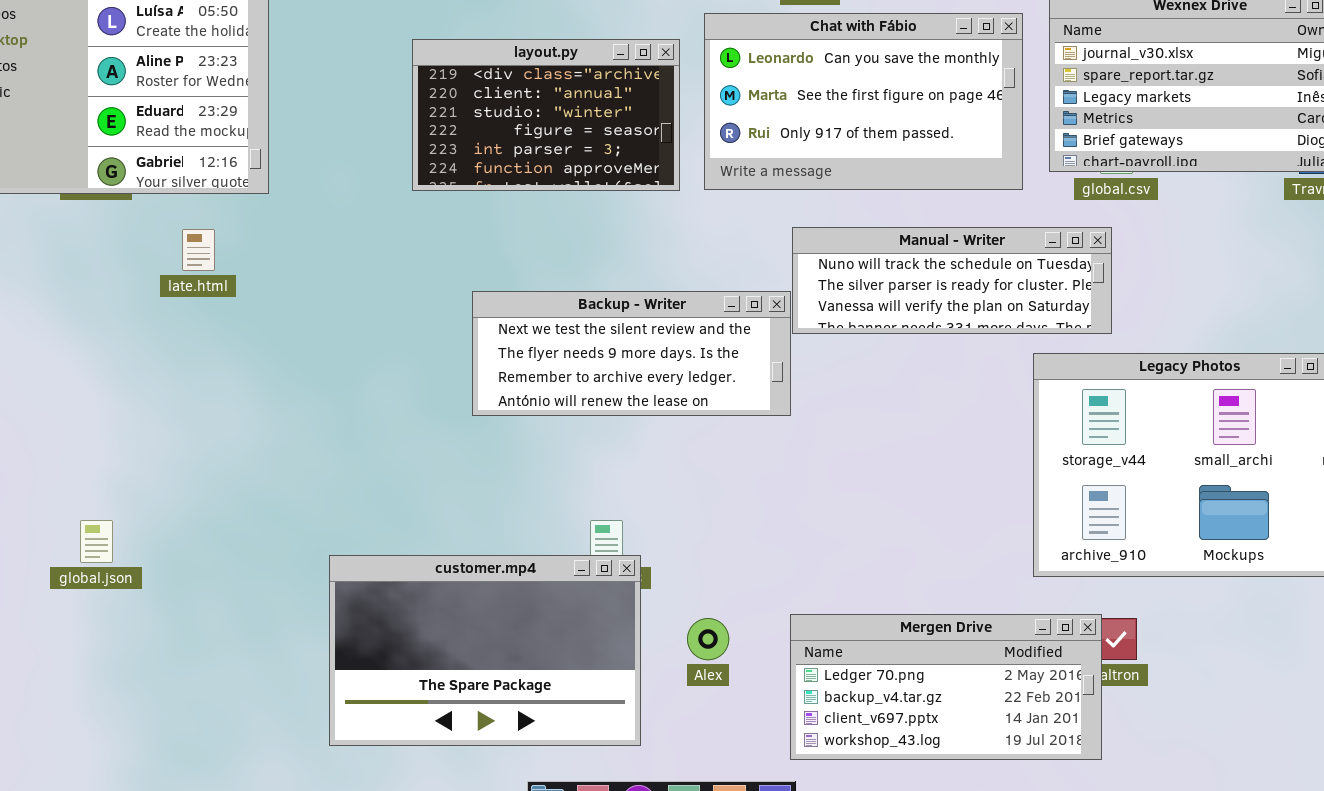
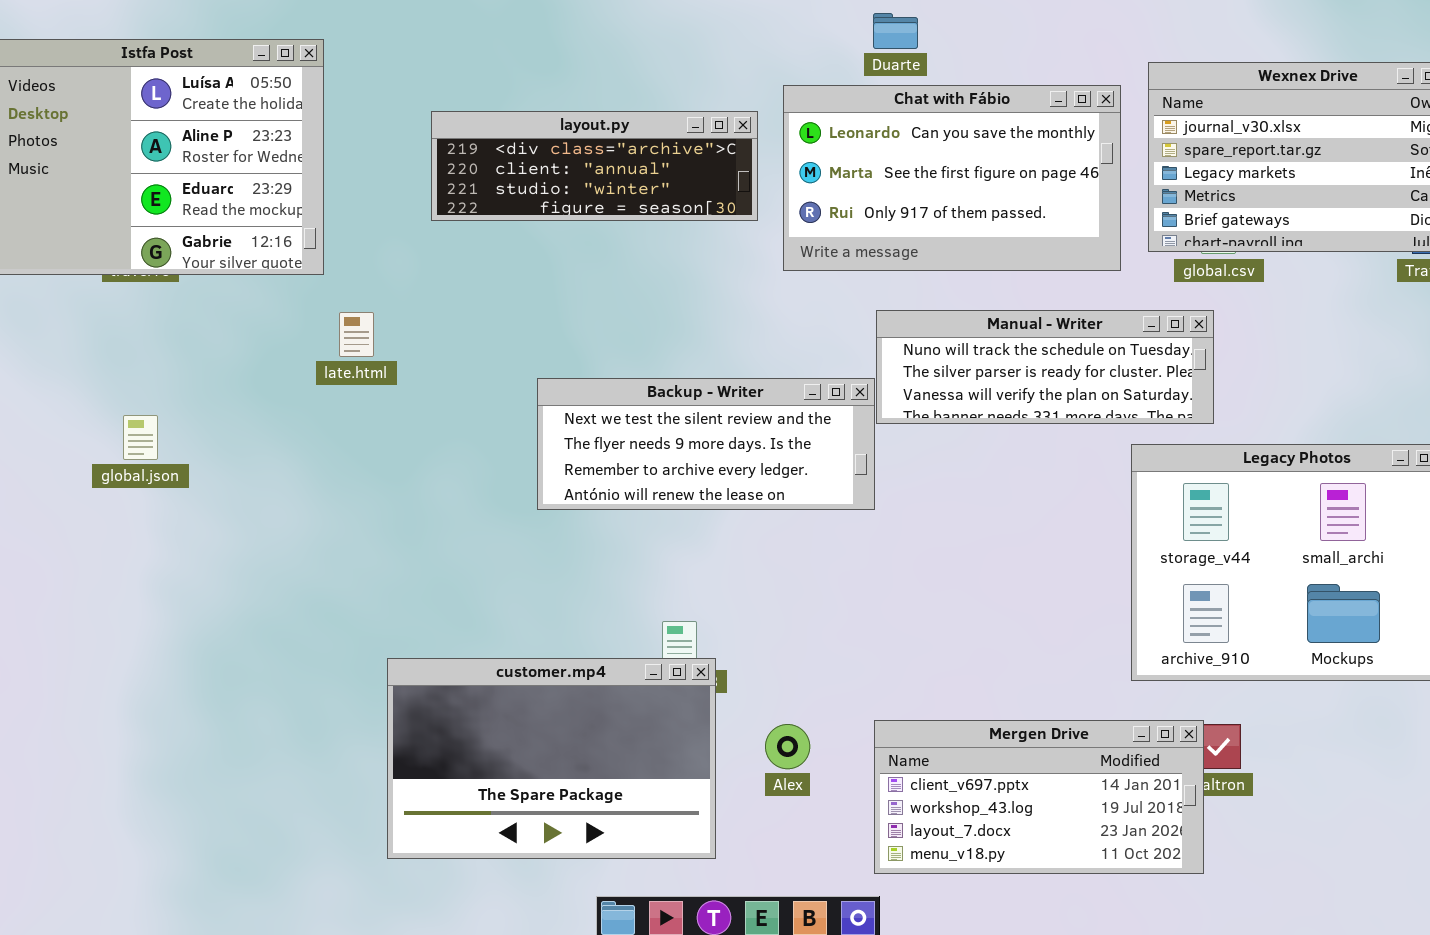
layout.py: [412,39,680,191] -> [431,111,758,221], resized
late.html: [182,229,215,271] -> [339,312,374,357], moved
global.json: [80,520,113,563] -> [123,415,158,460], moved
Mergen Drive: [790,614,1102,760] -> [874,720,1204,874], scrolled down 2 rows

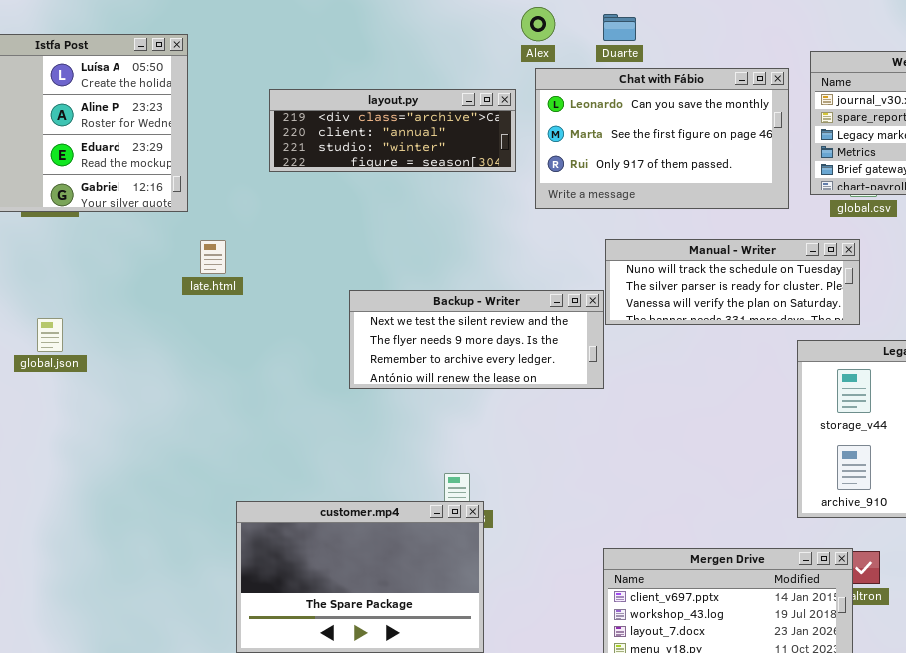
Alex: [765,724,810,769] -> [521,7,555,41], moved

